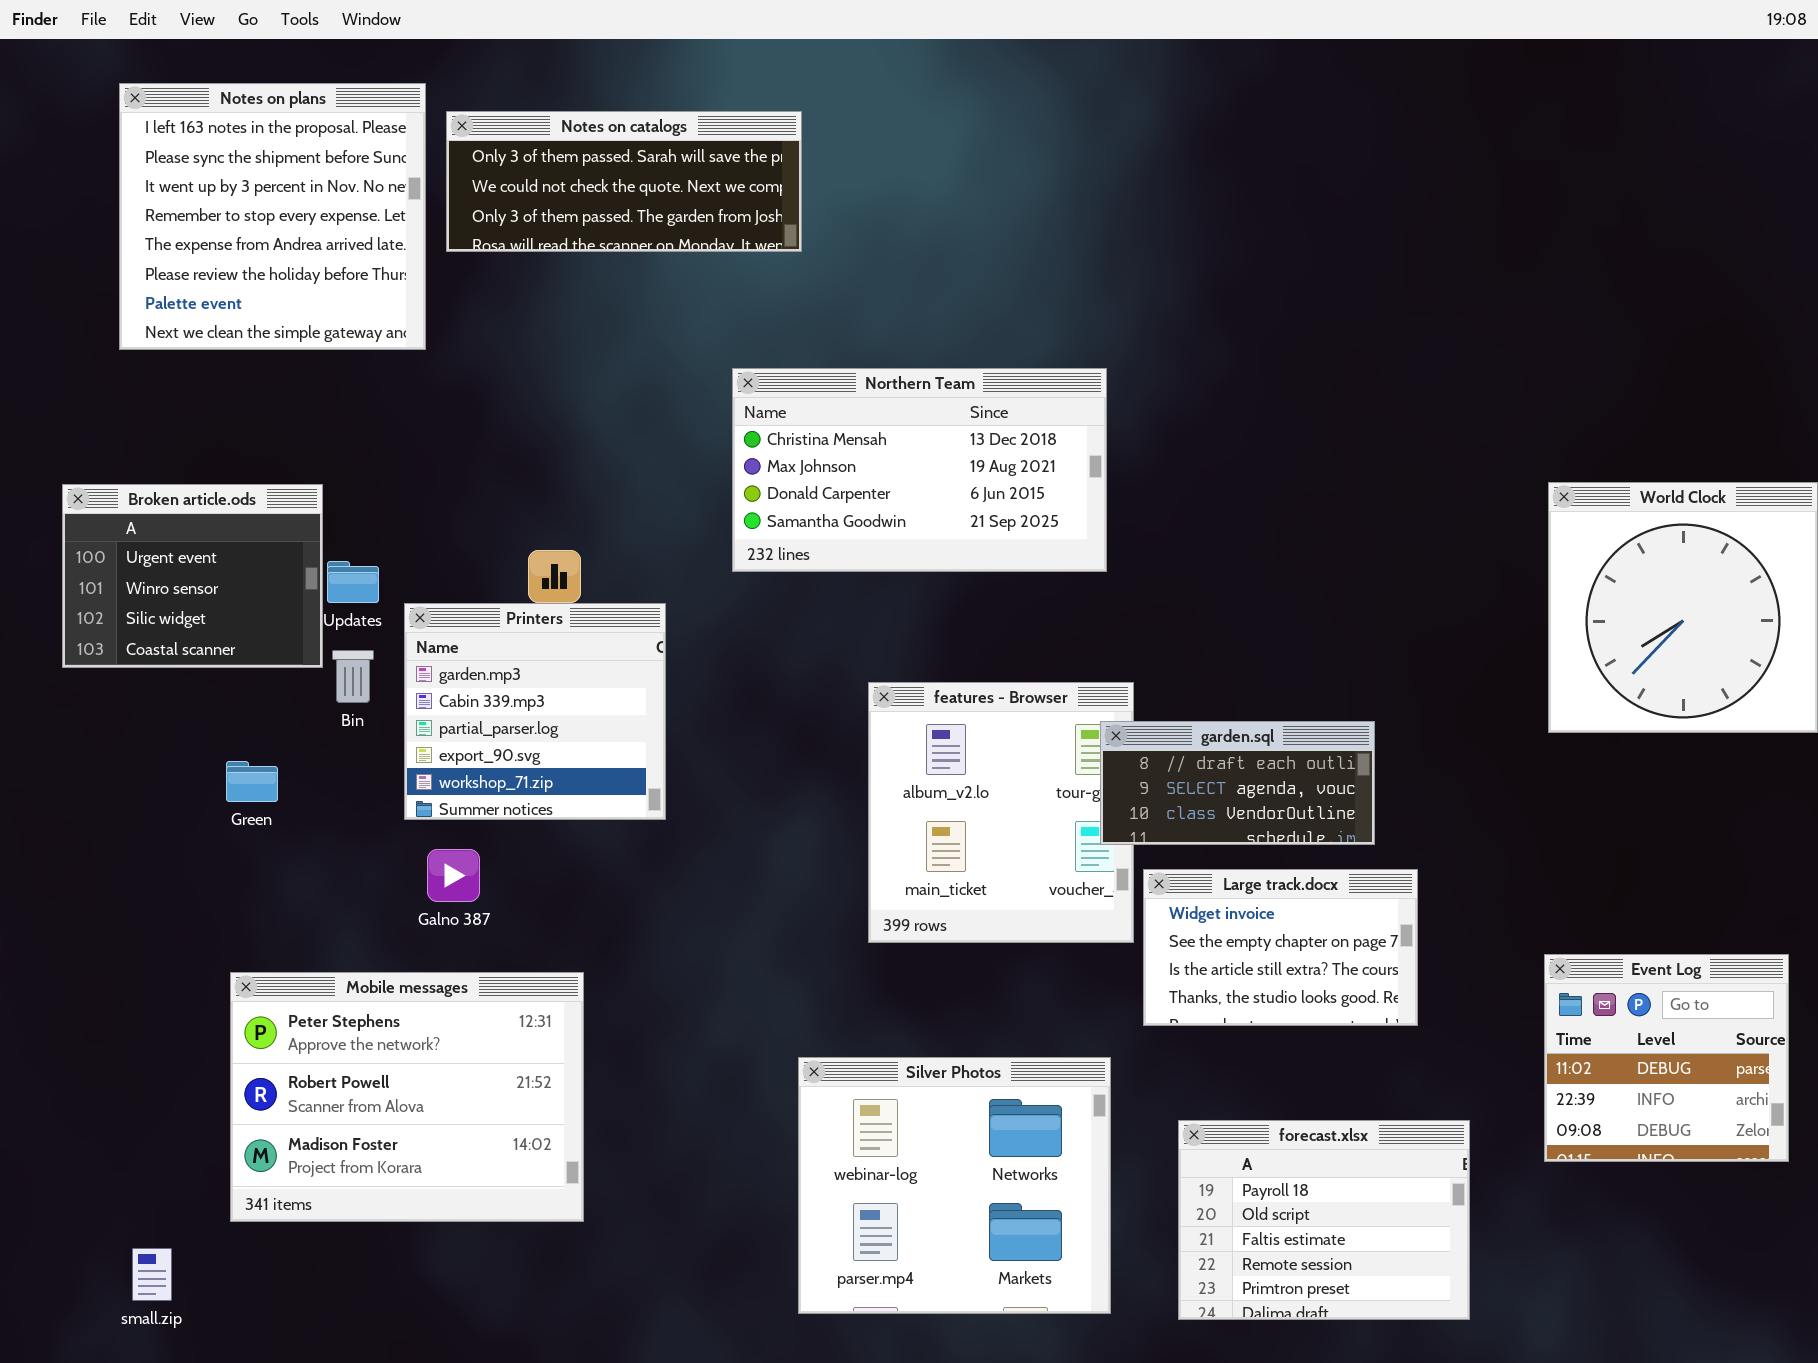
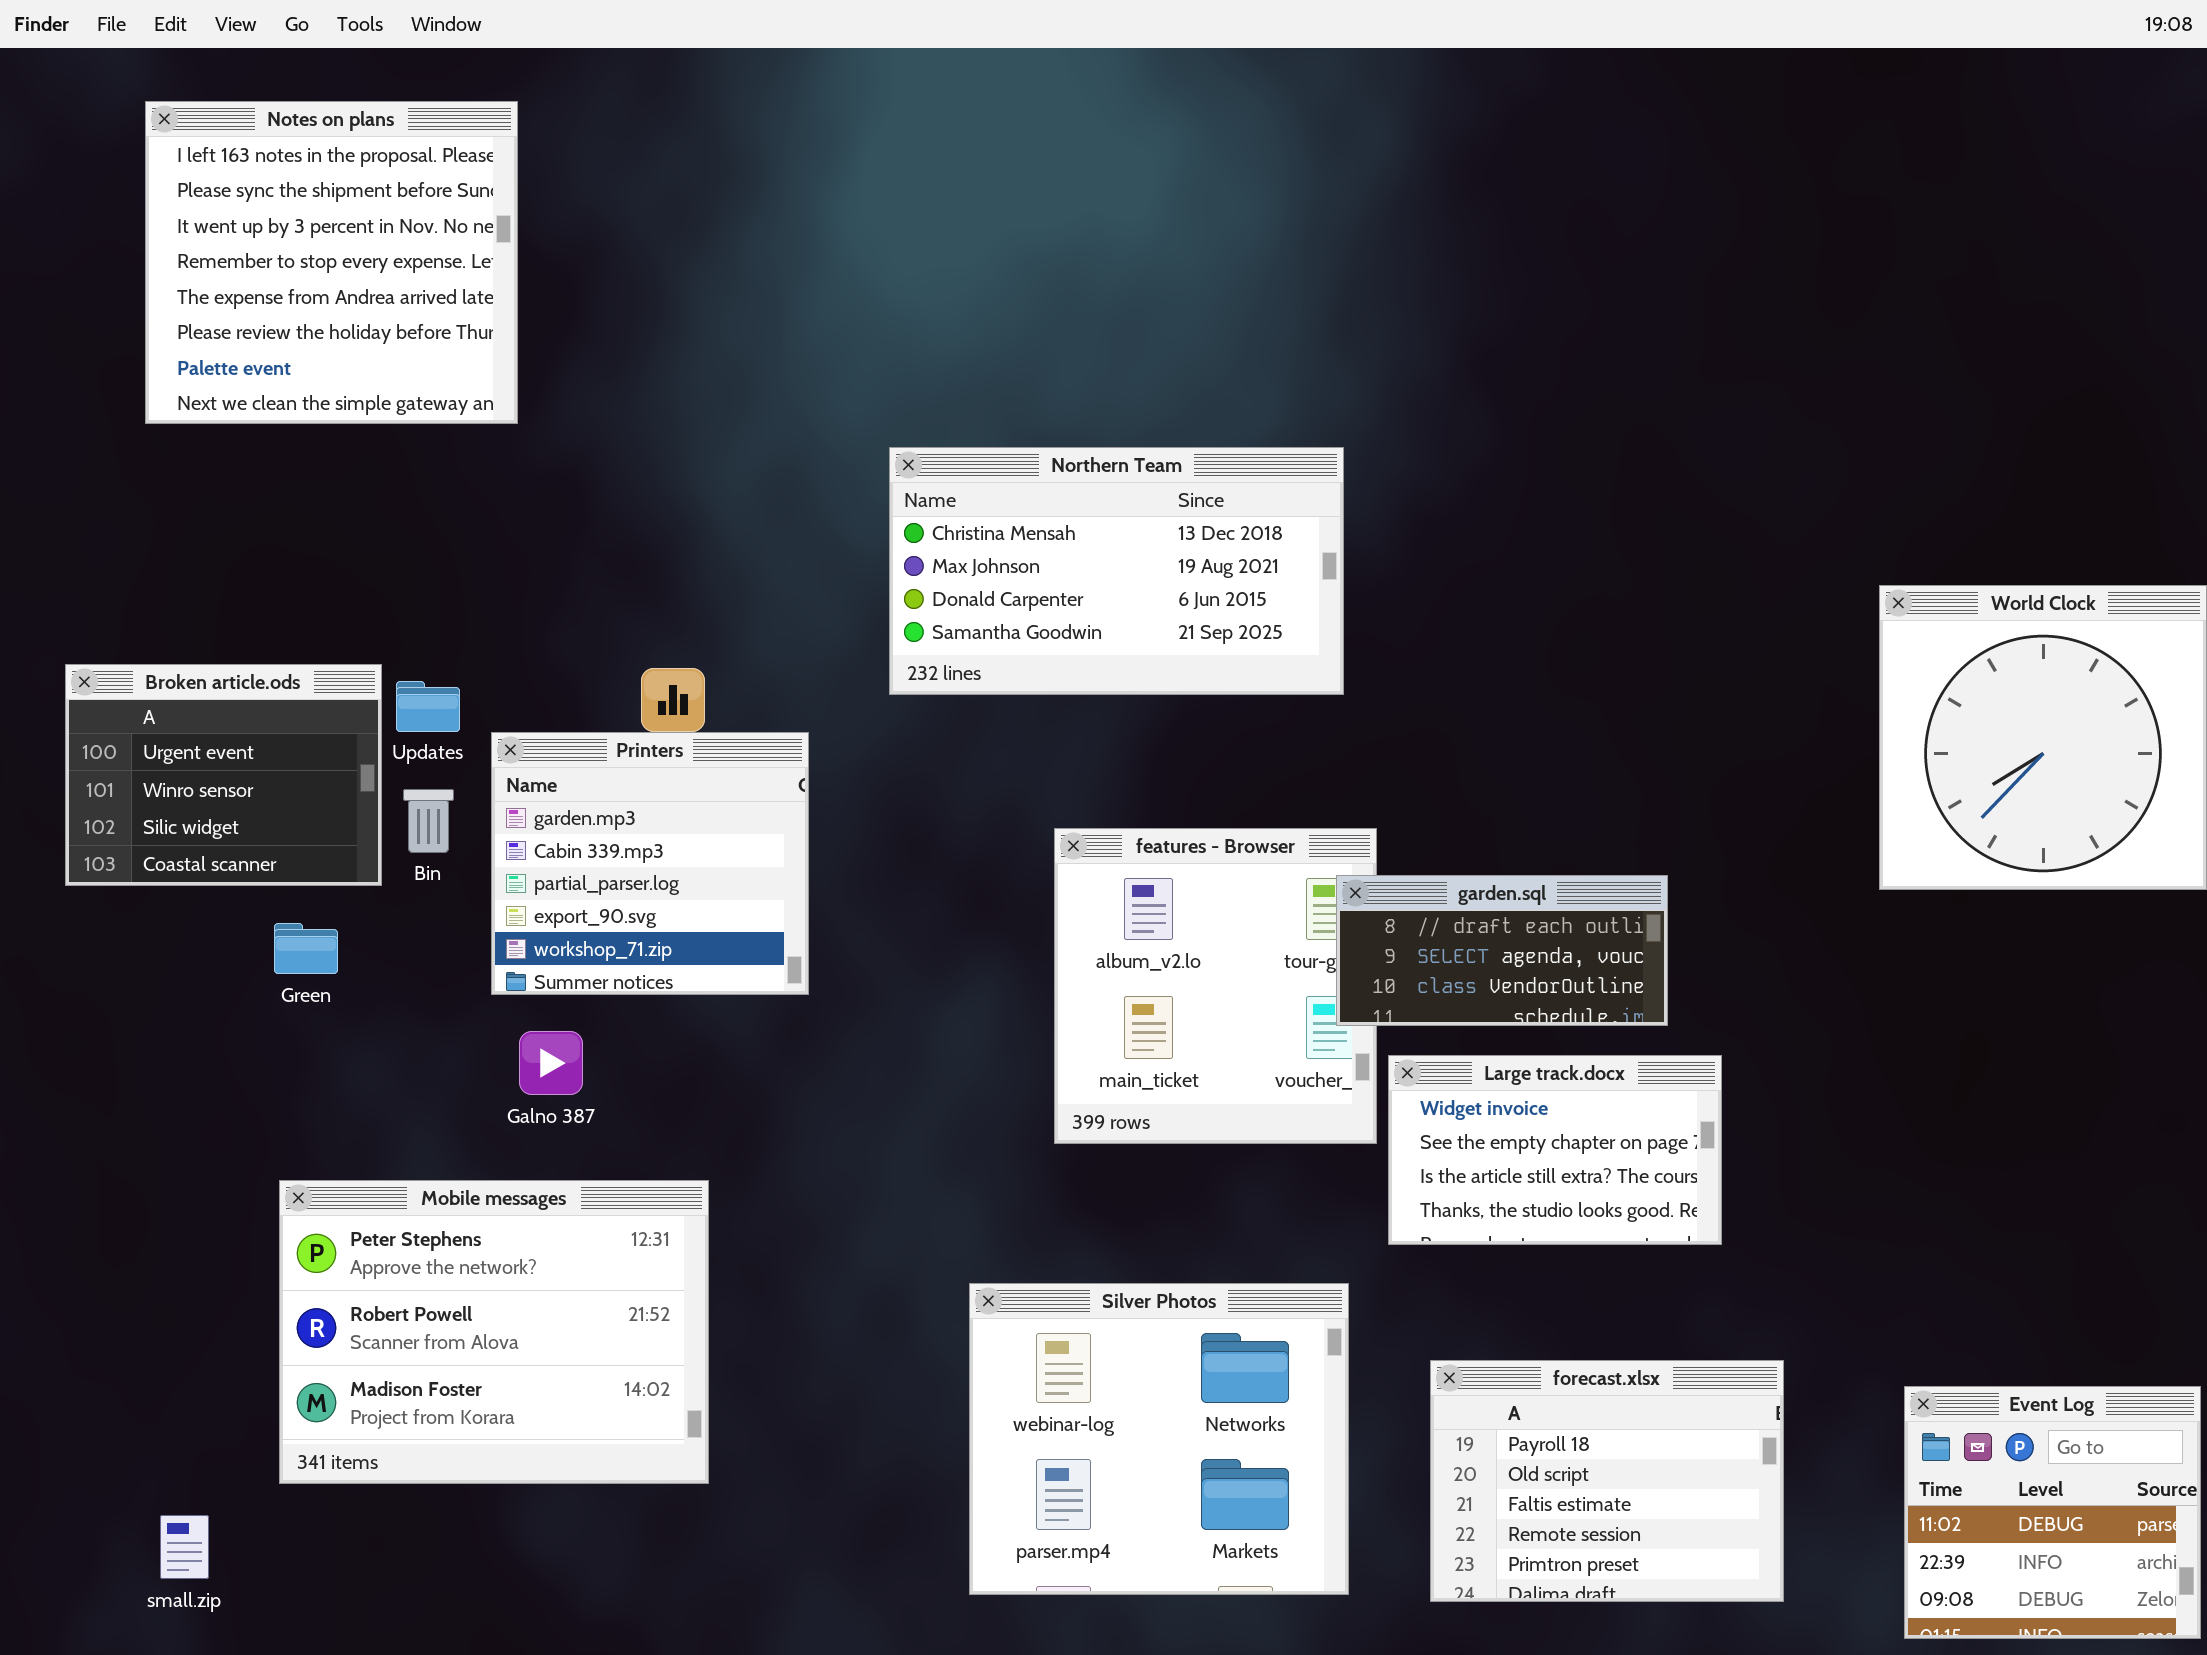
Notes on catalogs: [446,111,802,252] -> none, closed
Broken article.ods: [62,484,323,668] -> [65,664,382,886], moved
Event Log: [1544,954,1789,1162] -> [1904,1386,2201,1639], moved

